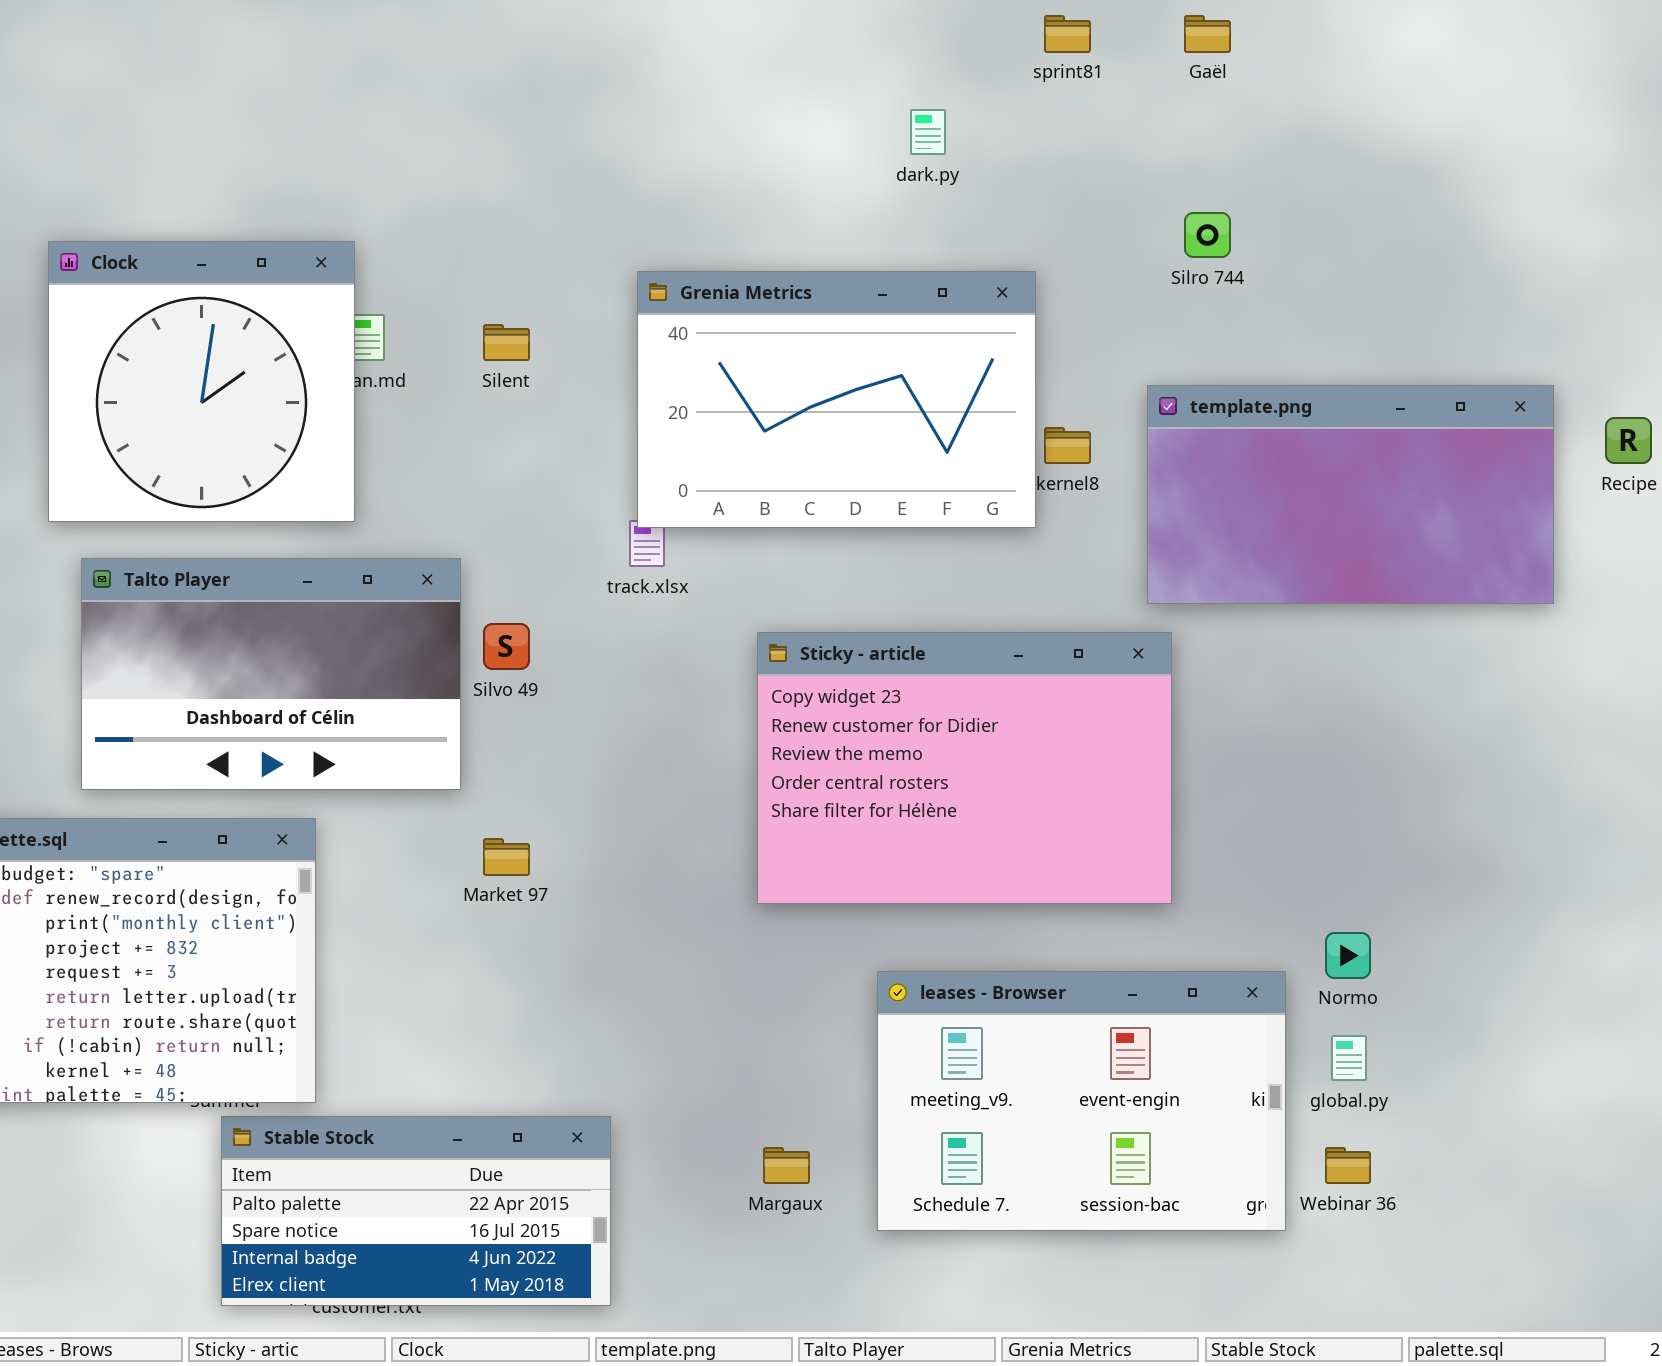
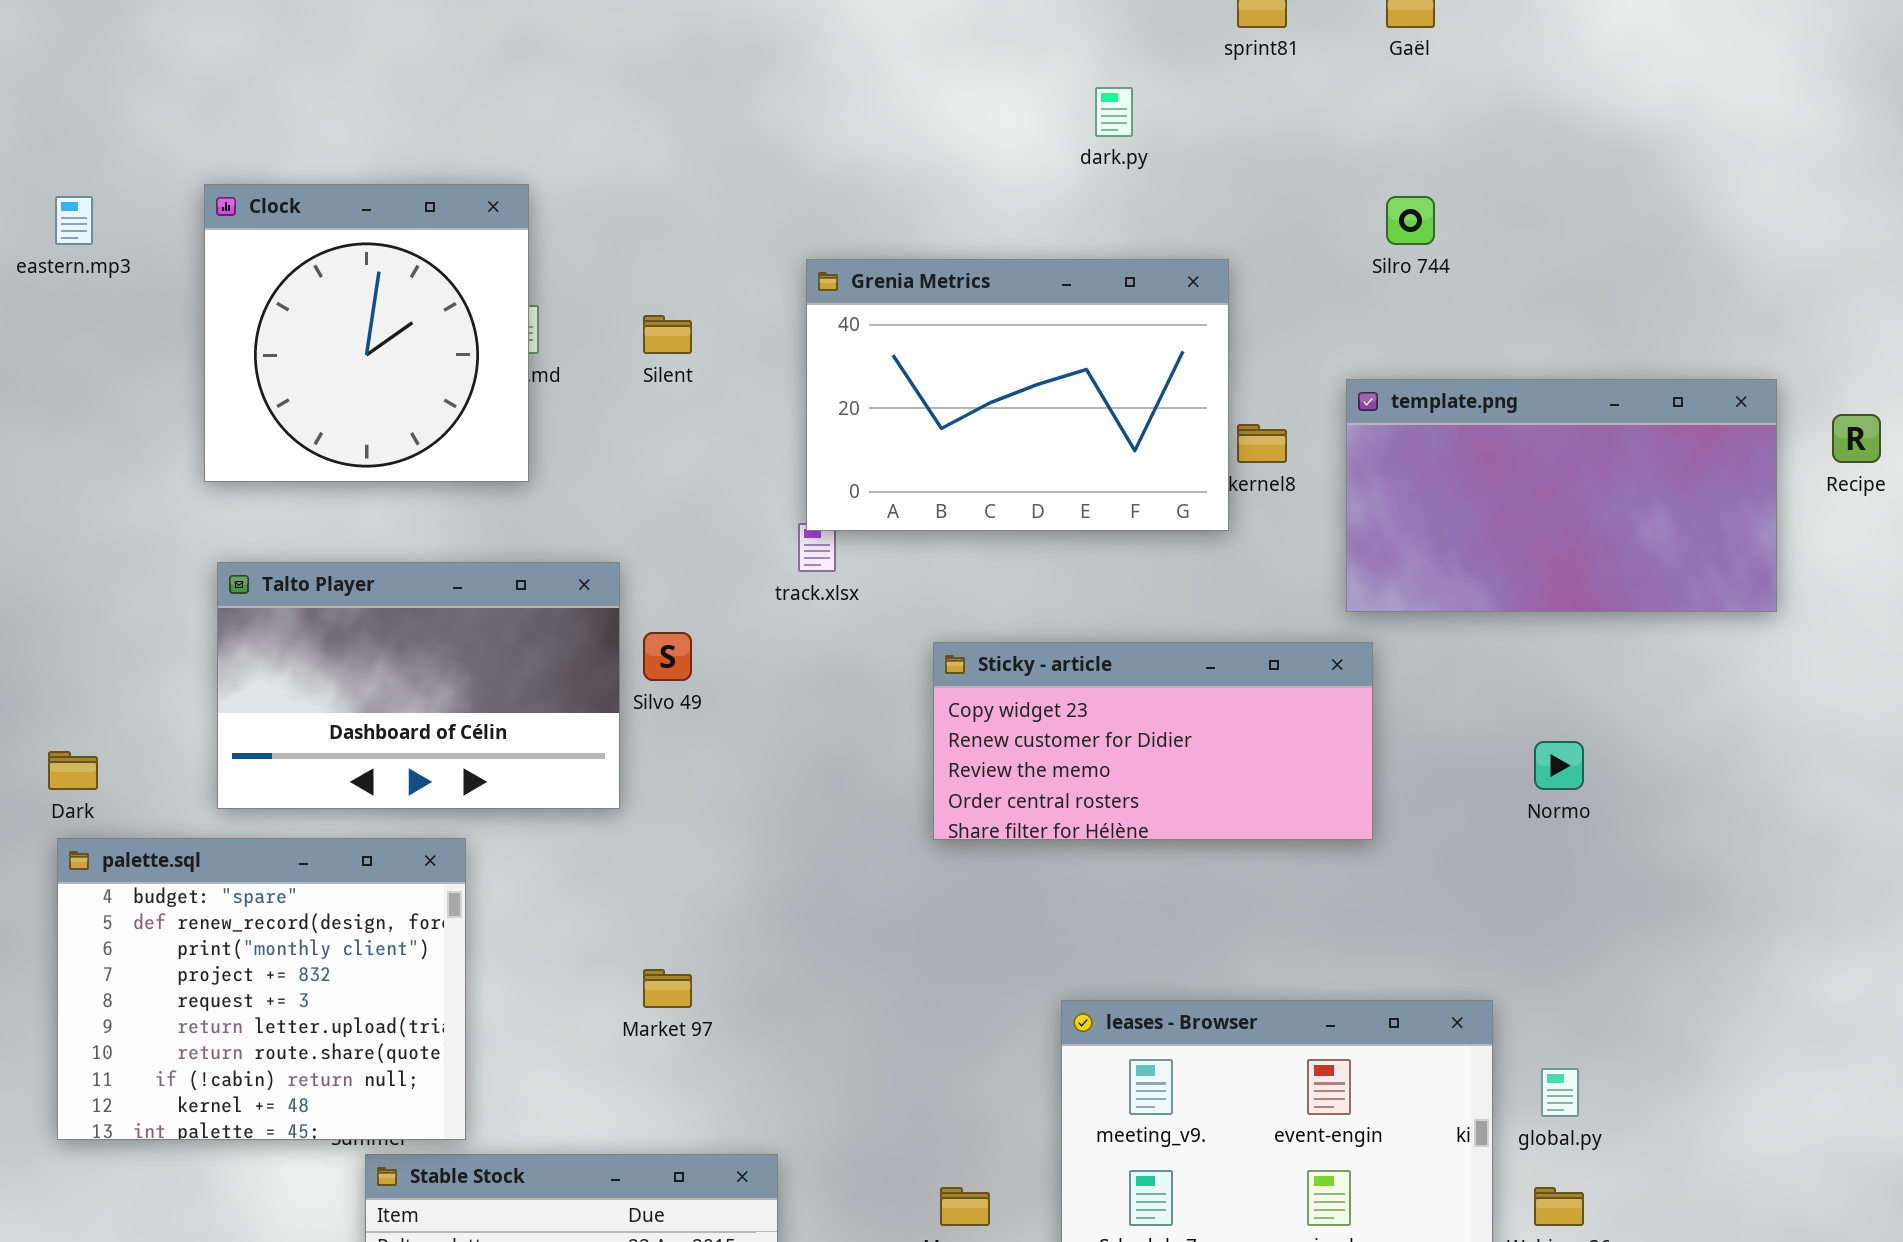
Clock: [48,241,355,522] -> [204,184,529,482], moved
Sticky - article: [757,632,1172,904] -> [933,642,1373,840], resized
Market 97: [483,838,530,876] -> [643,969,692,1008], moved
Normo: [1325,932,1371,979] -> [1534,741,1584,790], moved

